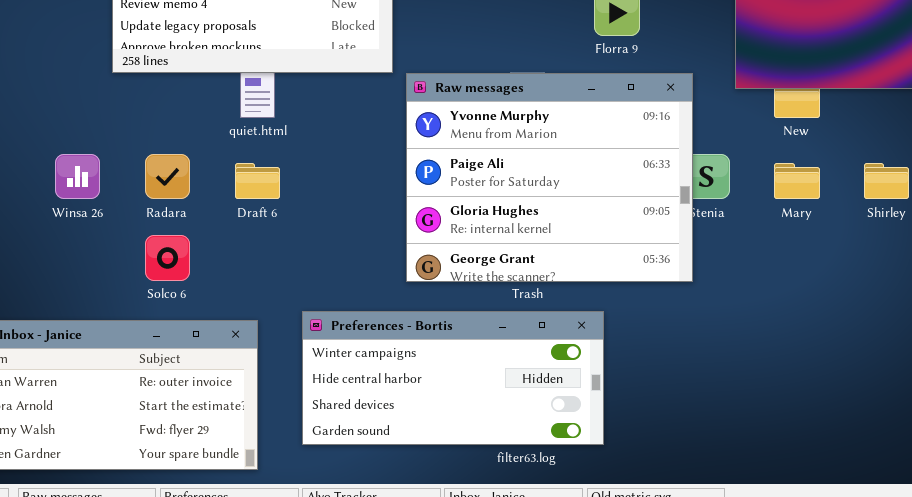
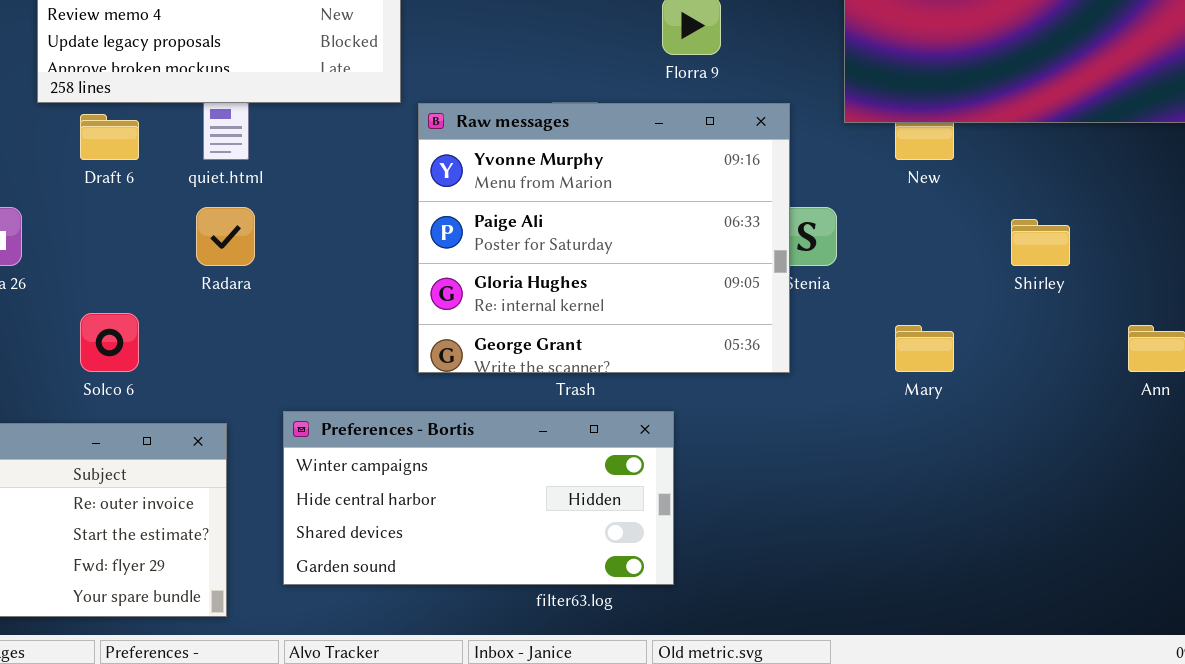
Radara: [145,154,190,199] -> [196,207,255,266], moved
Draft 6: [235,163,280,199] -> [80,114,139,160], moved
Mary: [774,163,820,199] -> [895,325,954,372], moved

